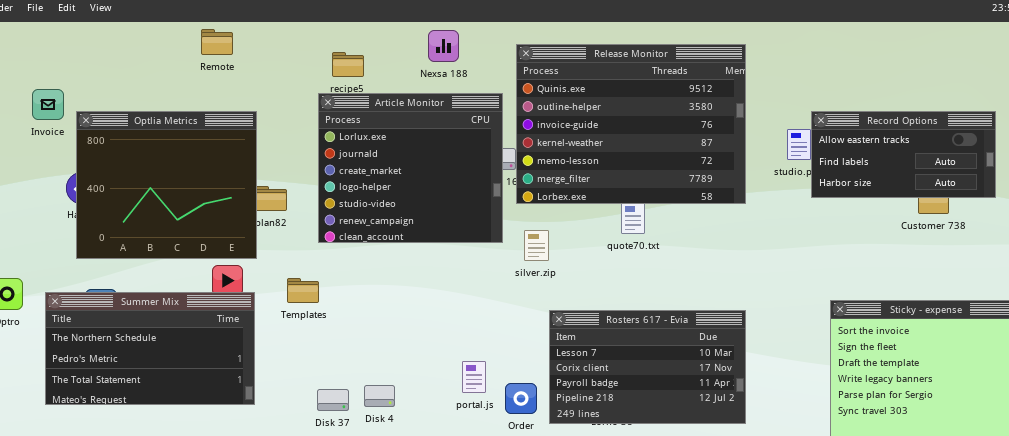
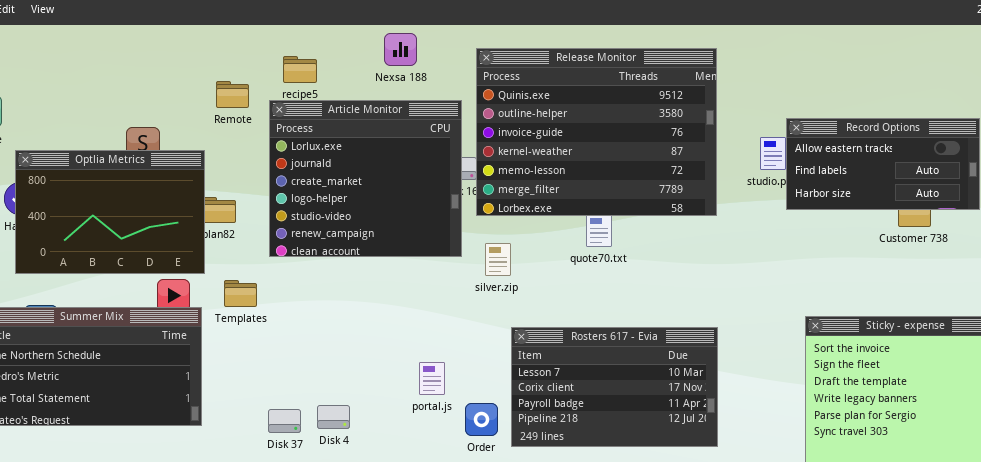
Remote: [201,29,233,55] -> [216,81,249,108], moved
Optlia Metrics: [76,111,257,259] -> [15,150,205,274], resized
Templates: [287,278,319,303] -> [224,280,257,307], moved
portal.js: [462,361,486,393] -> [419,362,445,395], moved

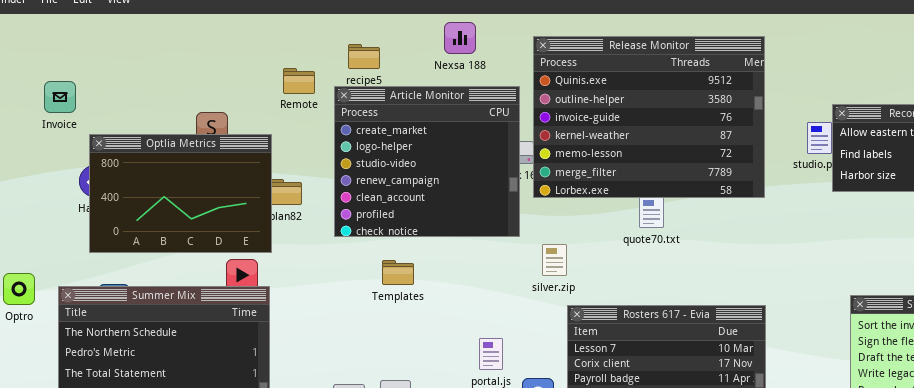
Article Monitor: [269,100,462,257] -> [334,86,520,237], scrolled down 2 rows
silver.zip: [485,243,511,276] -> [542,244,567,276], moved
Templates: [224,280,257,307] -> [382,260,414,285], moved

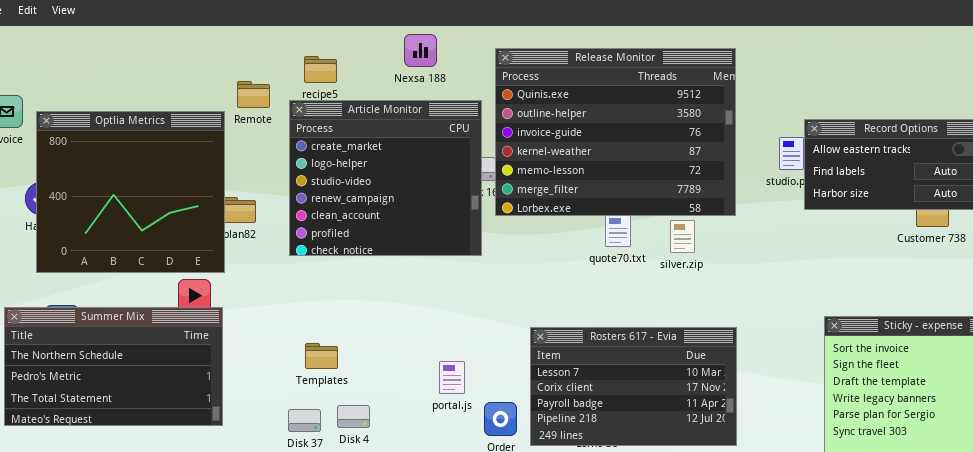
Optlia Metrics: [89,134,272,253] -> [36,111,225,273], resized
silver.zip: [542,244,567,276] -> [670,220,695,253], moved
Templates: [382,260,414,285] -> [305,343,338,369], moved

